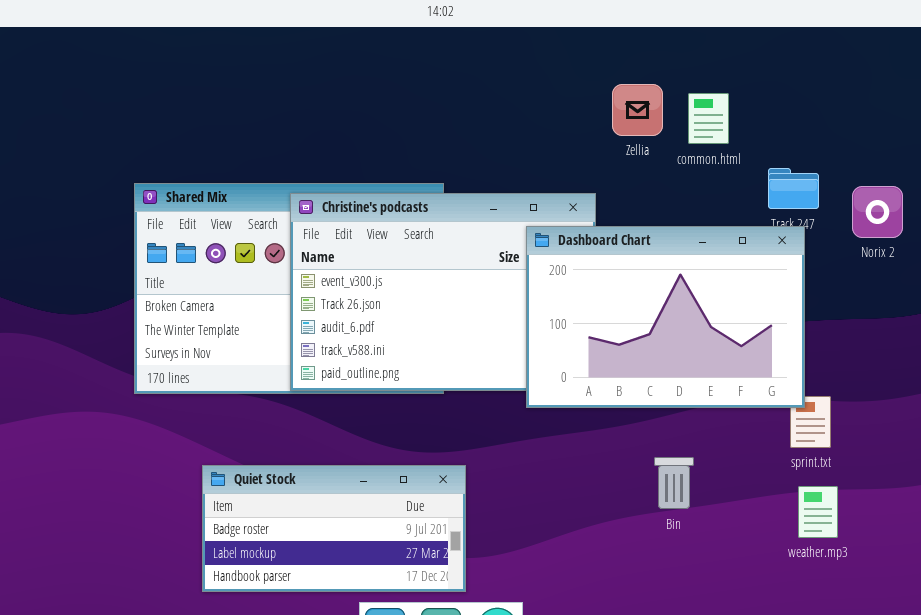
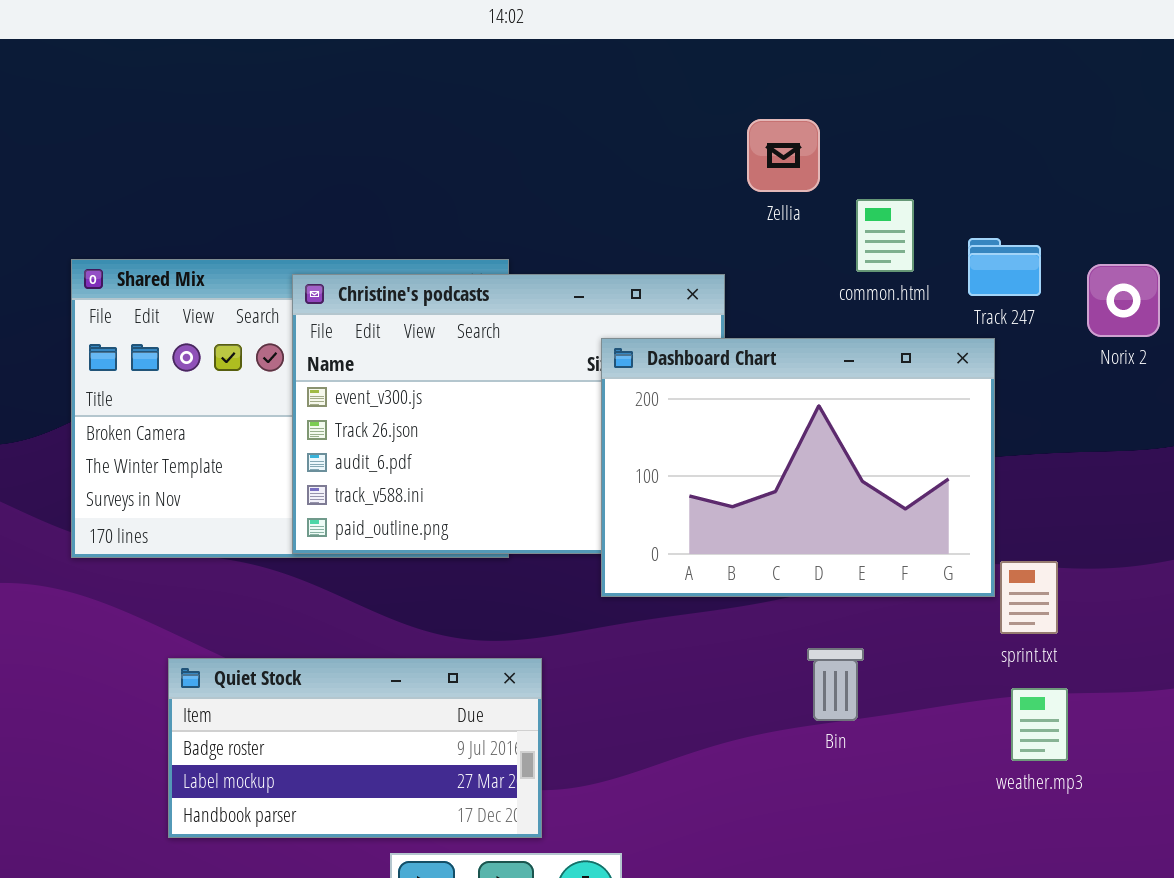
common.html: [688,93,729,144] -> [856,199,914,272], moved
Dashboard Chart: [526,226,805,408] -> [601,338,995,597], moved

